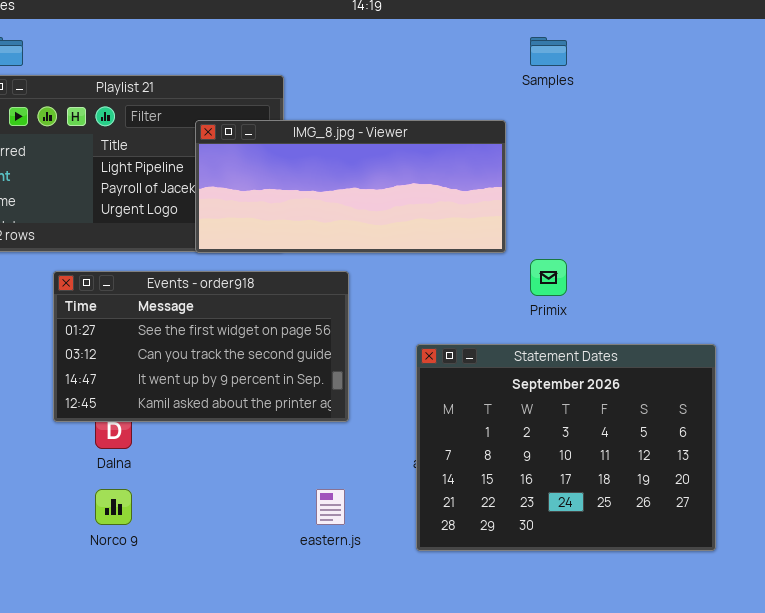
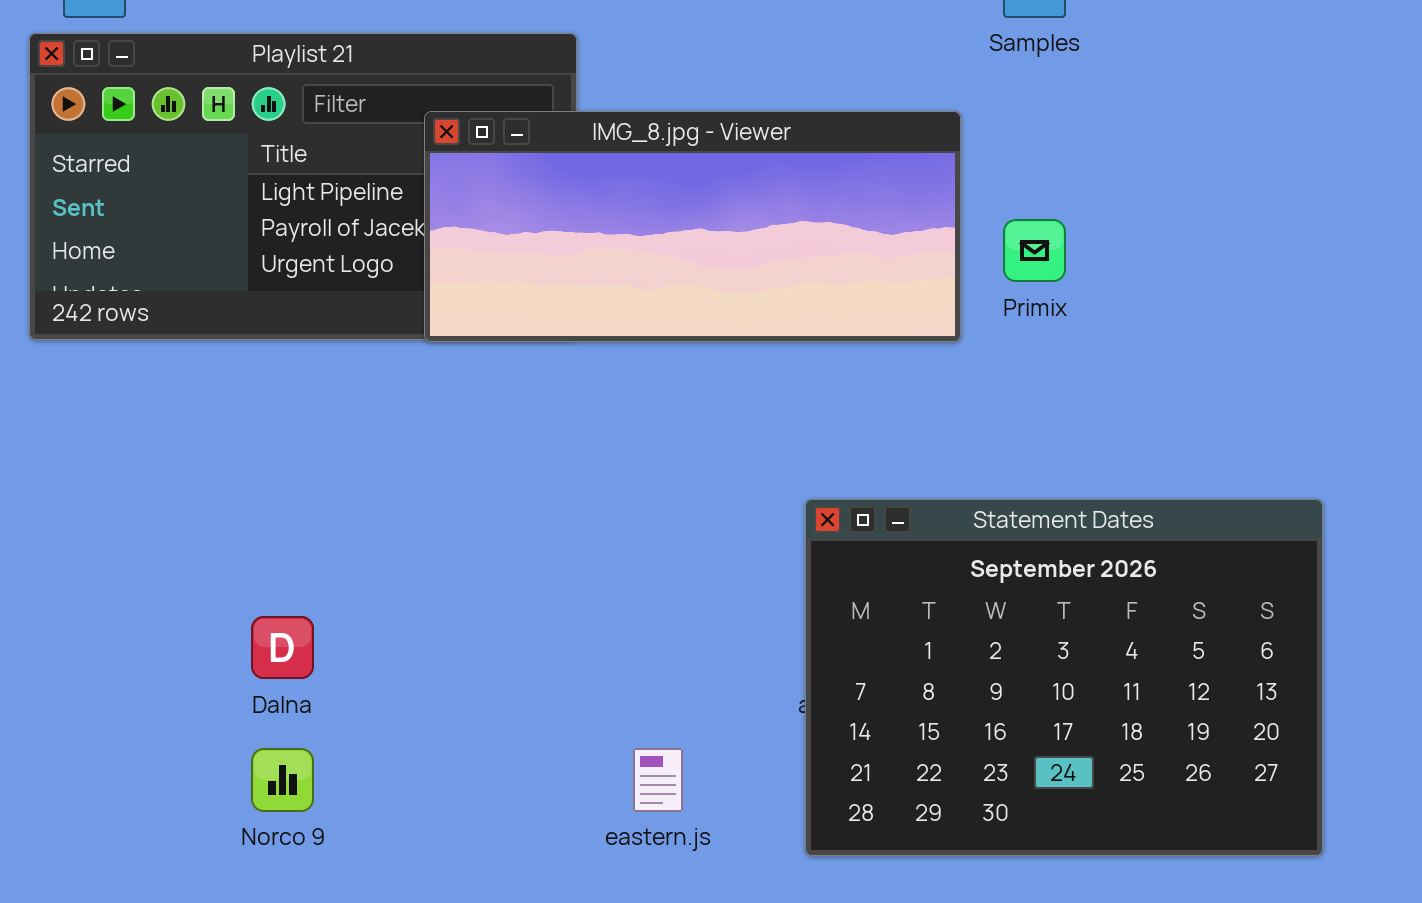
Primix: [530,259,567,296] -> [1003,219,1066,282], moved
Events - order918: [53,271,349,422] -> none, closed

